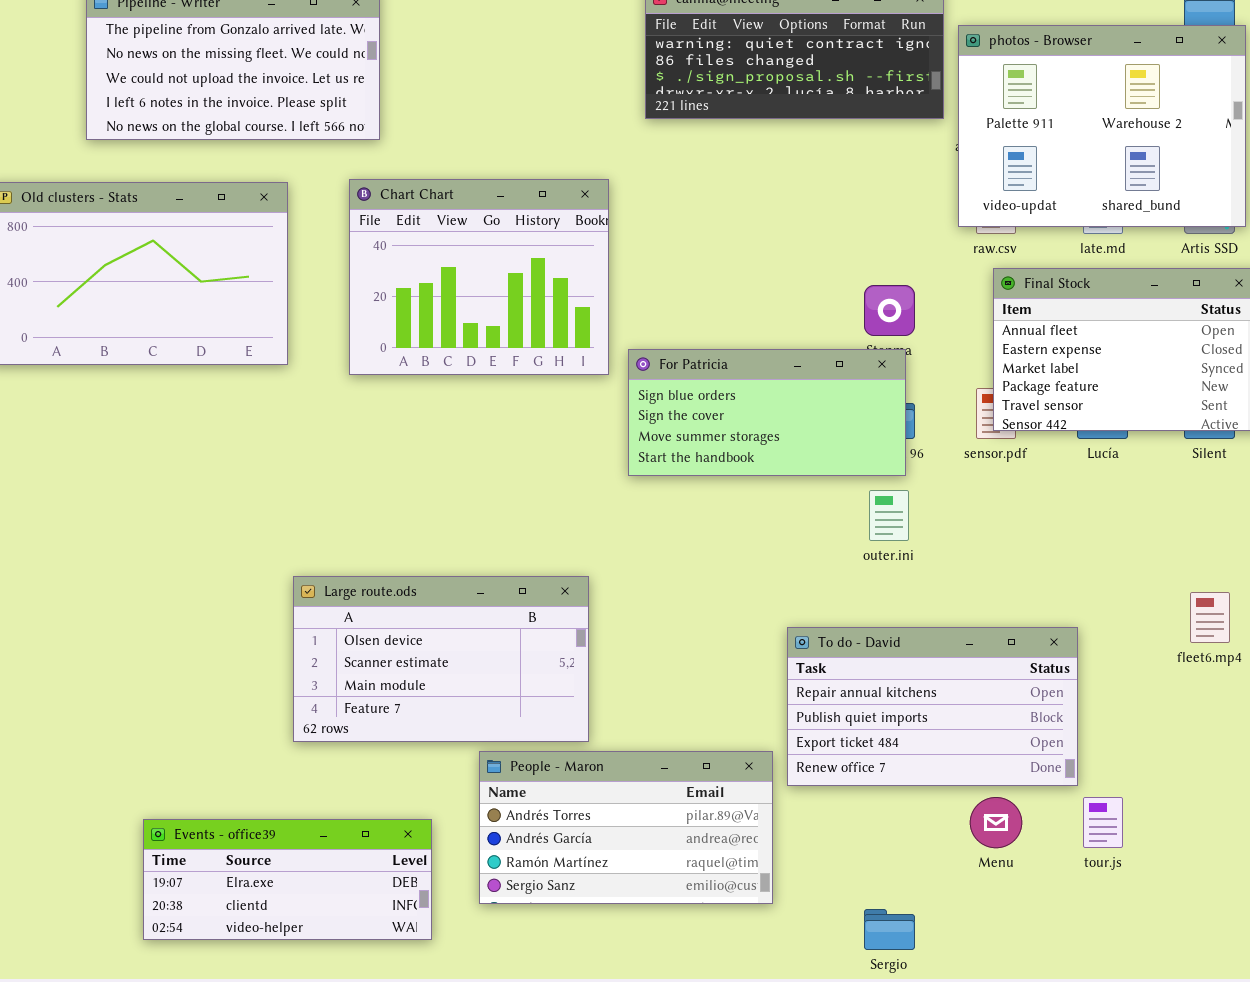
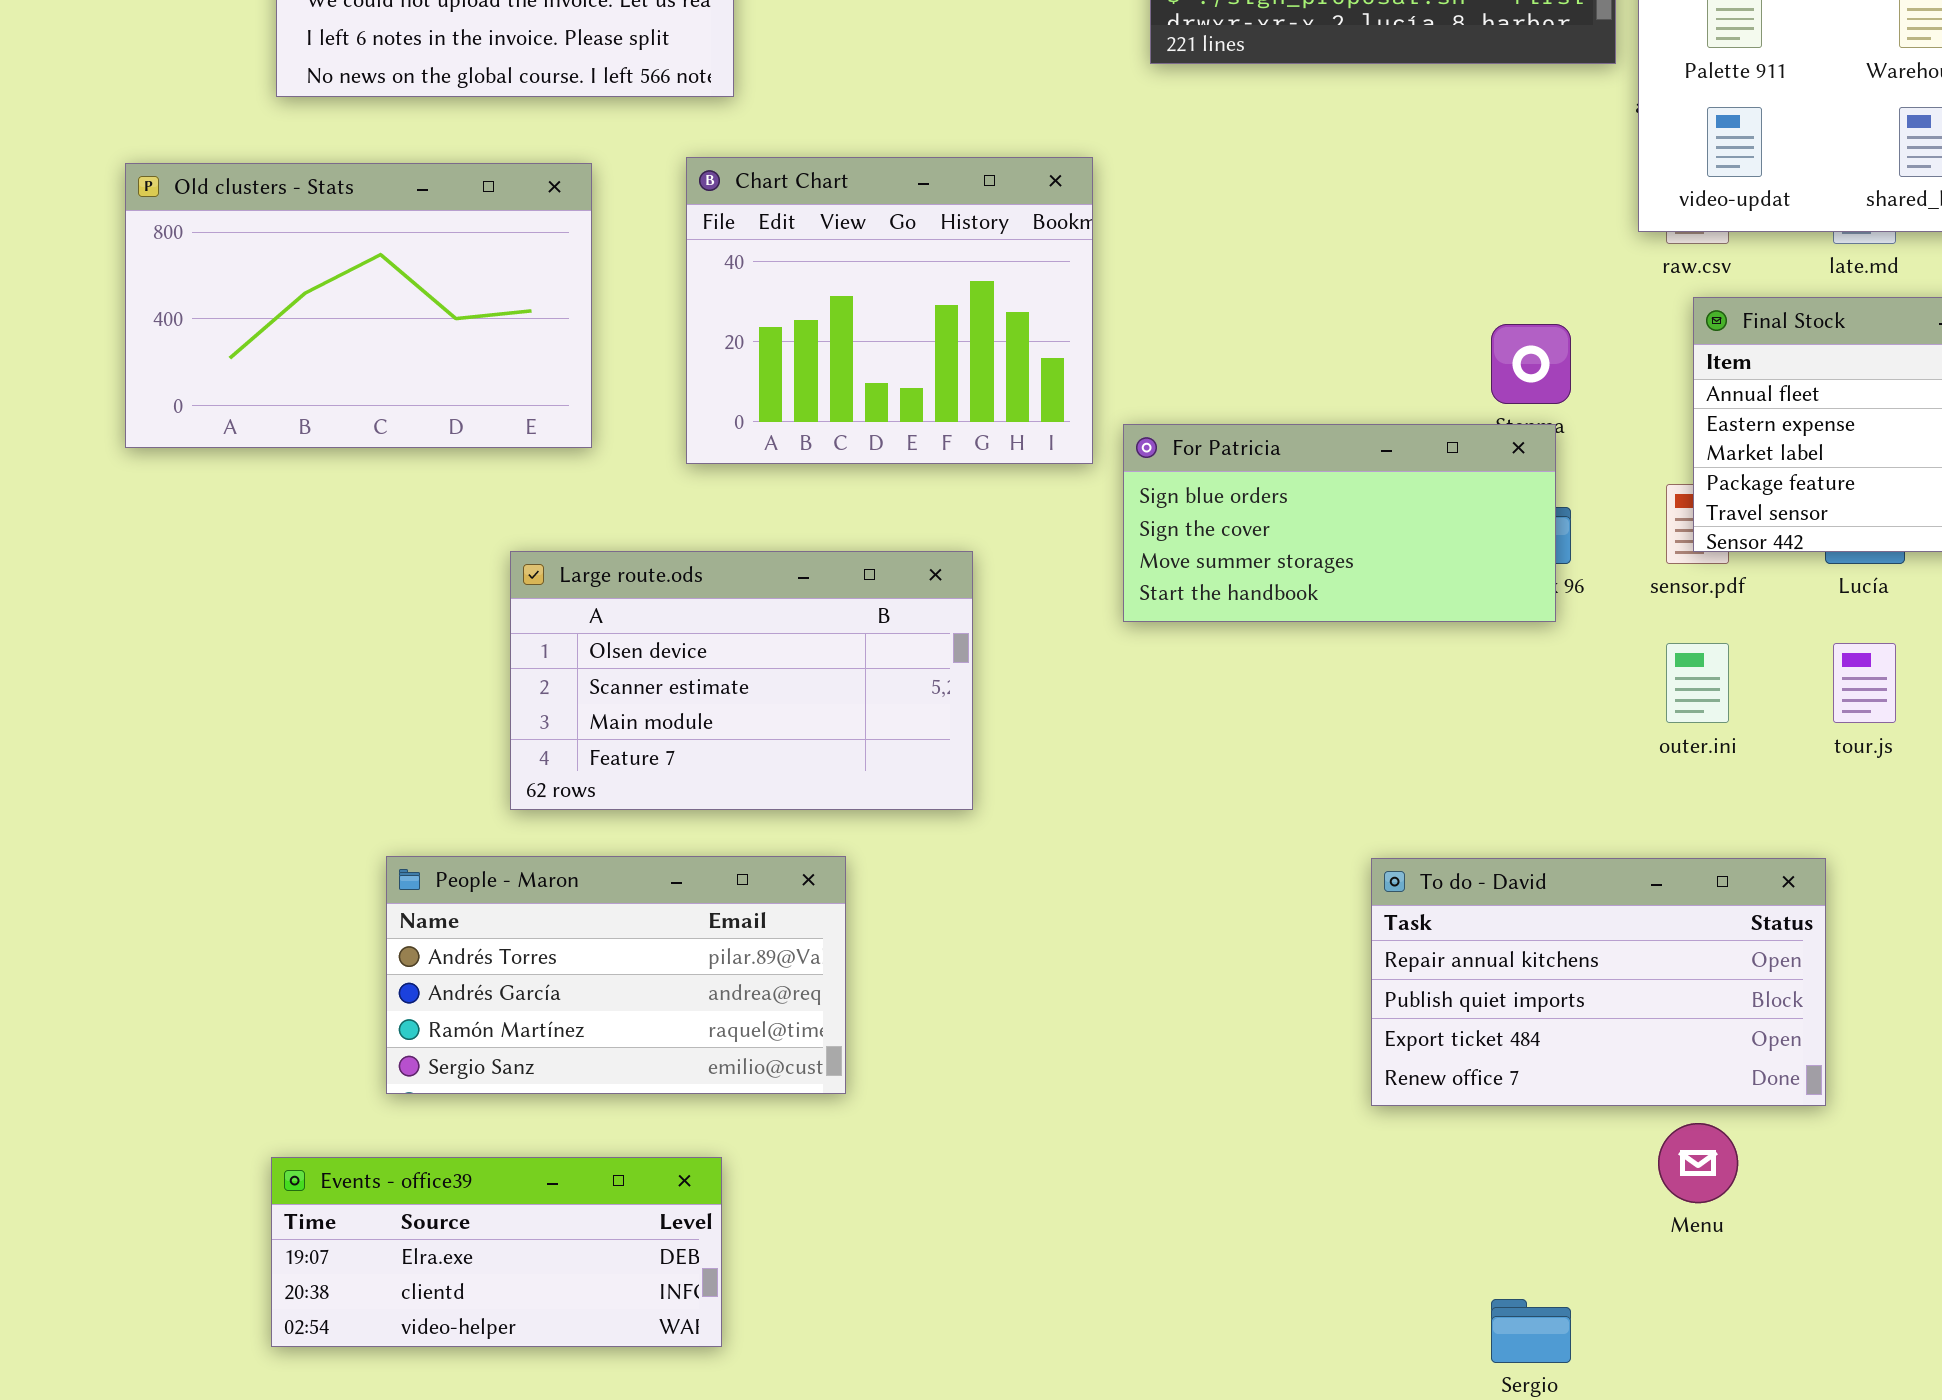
outer.ini: [869,490,909,541] -> [1666,643,1729,723], moved
Large route.ods: [293,576,589,742] -> [510,551,973,810], moved
People - Maron: [479,751,773,904] -> [386,856,846,1094], moved
tour.js: [1083,797,1123,848] -> [1833,643,1896,723], moved
Events - office39: [143,819,432,940] -> [271,1157,722,1347], moved

